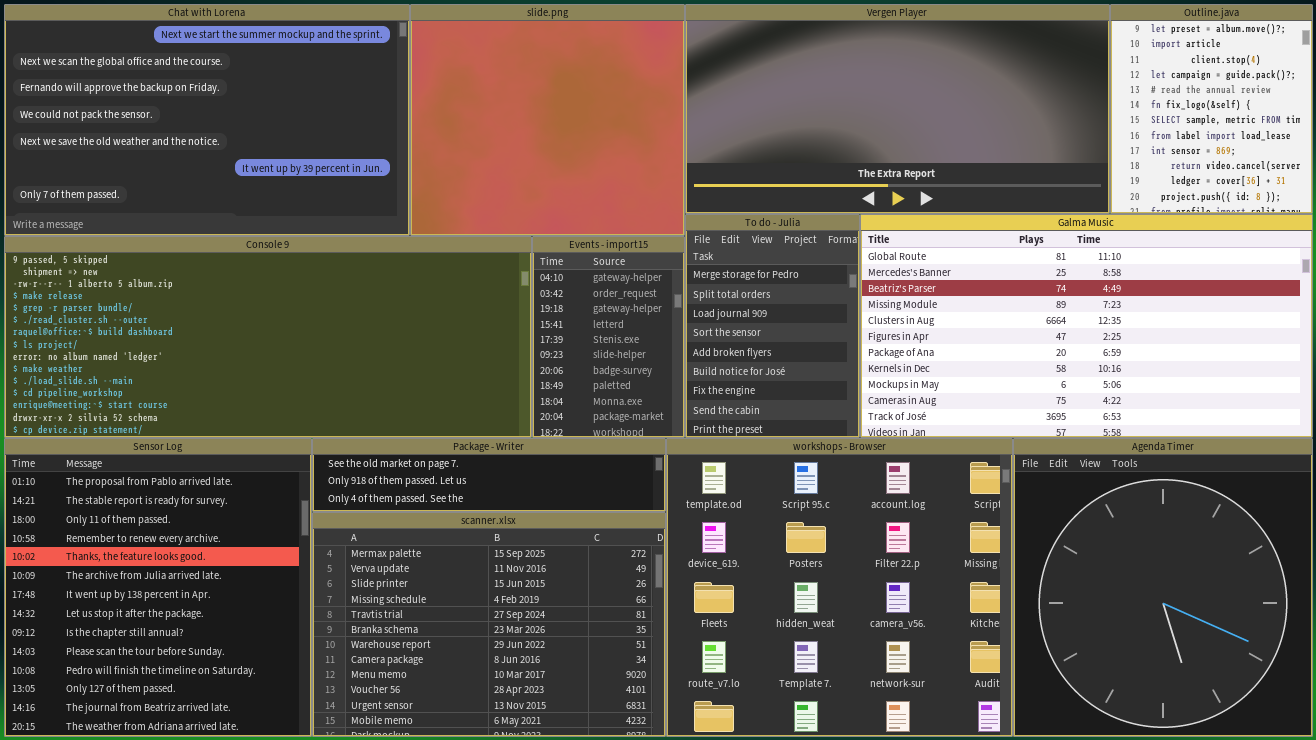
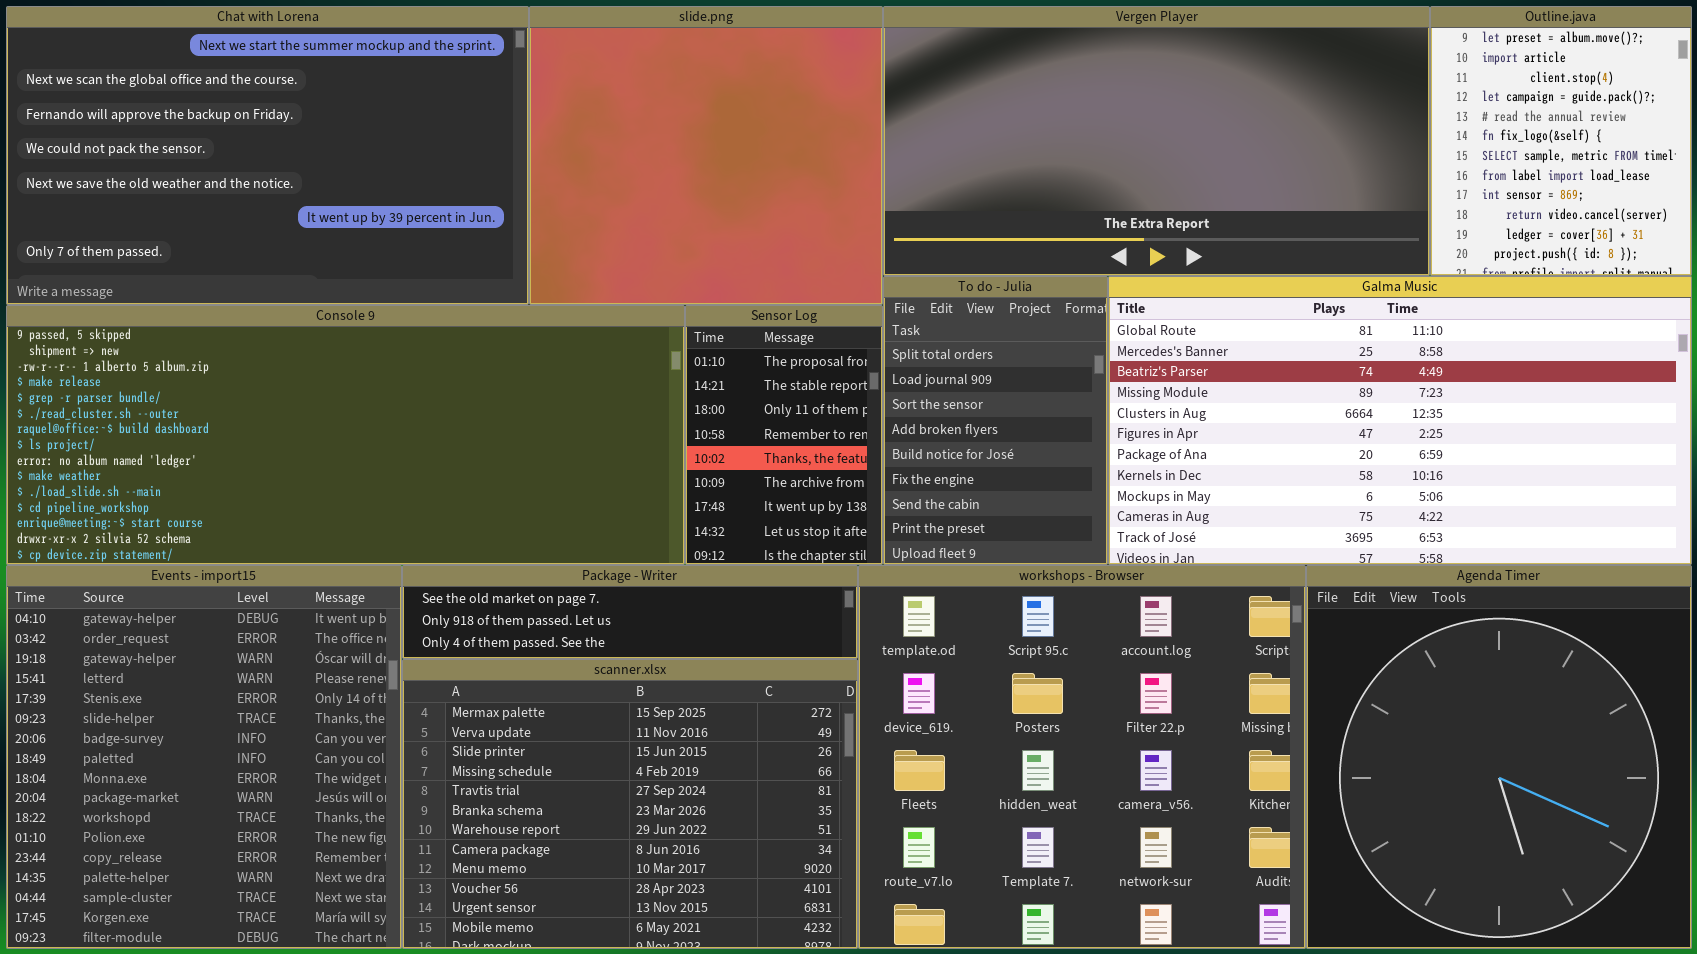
To do - Julia: [685,214,860,438] -> [883,276,1108,565], scrolled down 1 row
Events - import15: [532,236,685,438] -> [6,565,402,949], moved, resized
Sensor Log: [4,438,312,737] -> [685,305,883,565], moved, resized

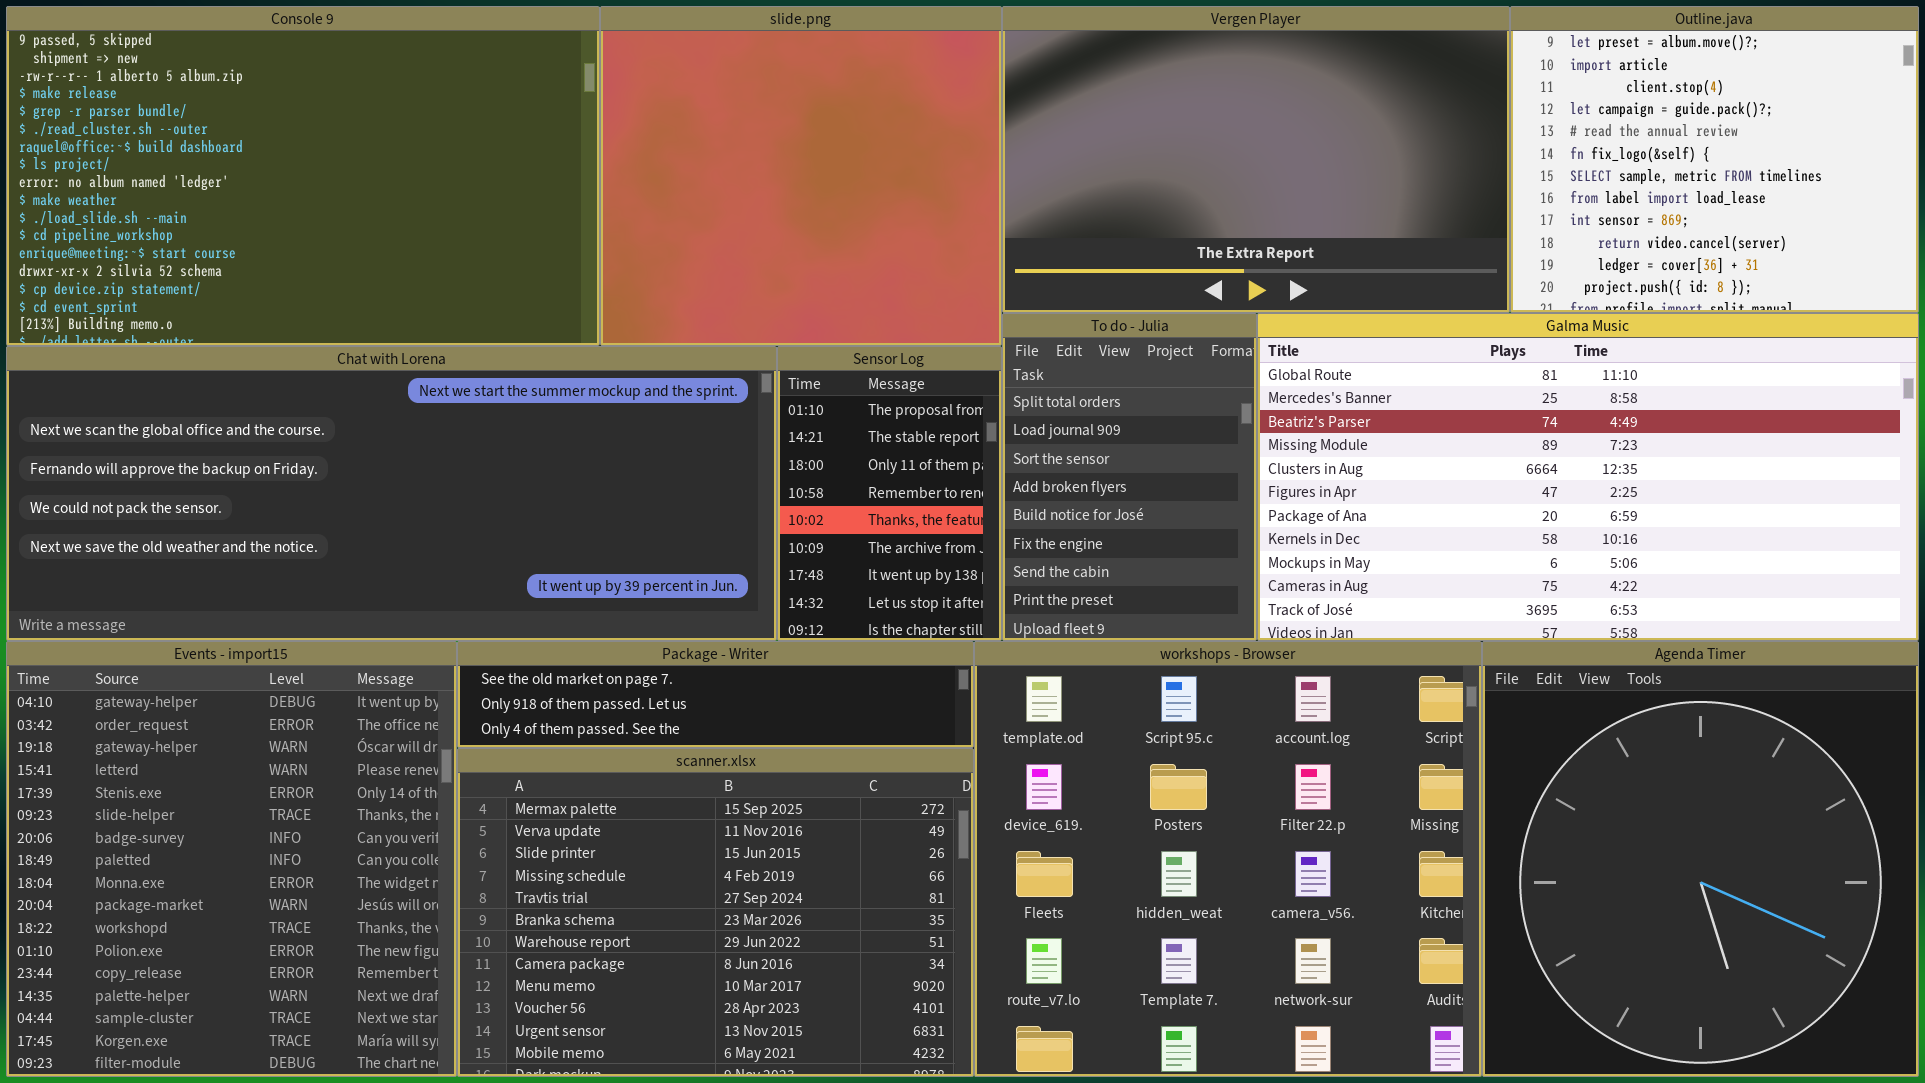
Chat with Lorena: [6,6,529,305] -> [6,346,777,641], moved, resized
Vergen Player: [883,6,1430,276] -> [1002,6,1510,313], resized
Outline.java: [1430,6,1692,276] -> [1510,6,1919,313], resized
Console 9: [6,305,685,565] -> [6,6,600,346], moved, resized

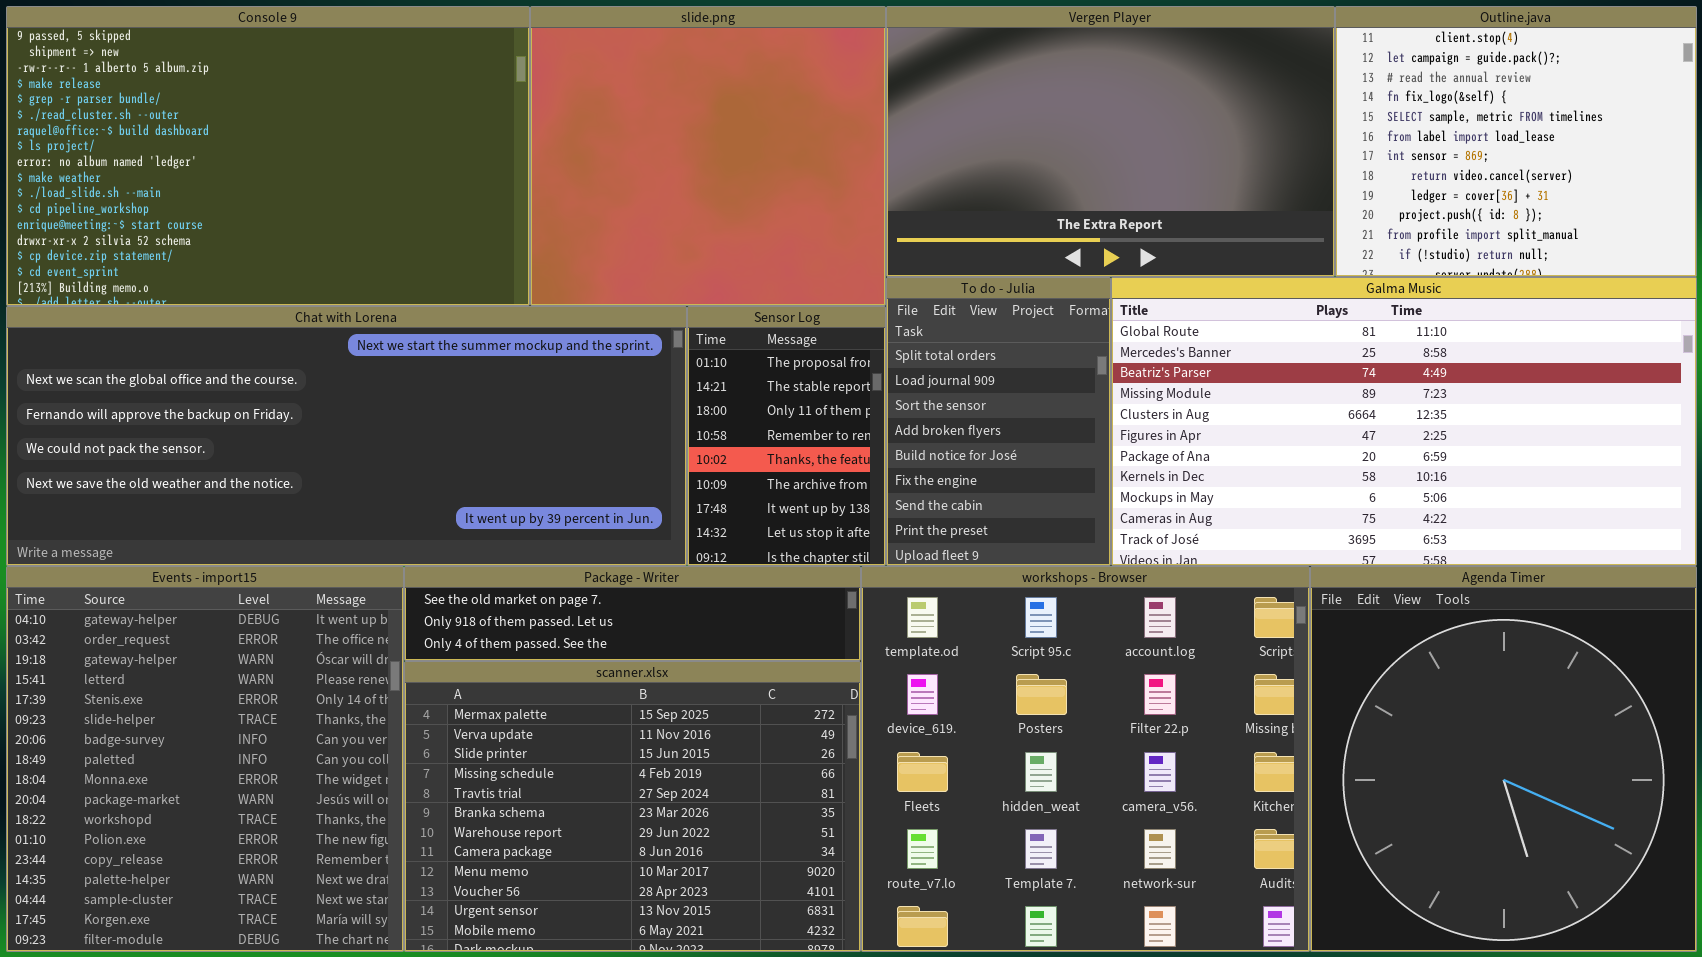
Outline.java: [1510,6,1919,313] -> [1335,6,1697,277], scrolled down 2 rows

